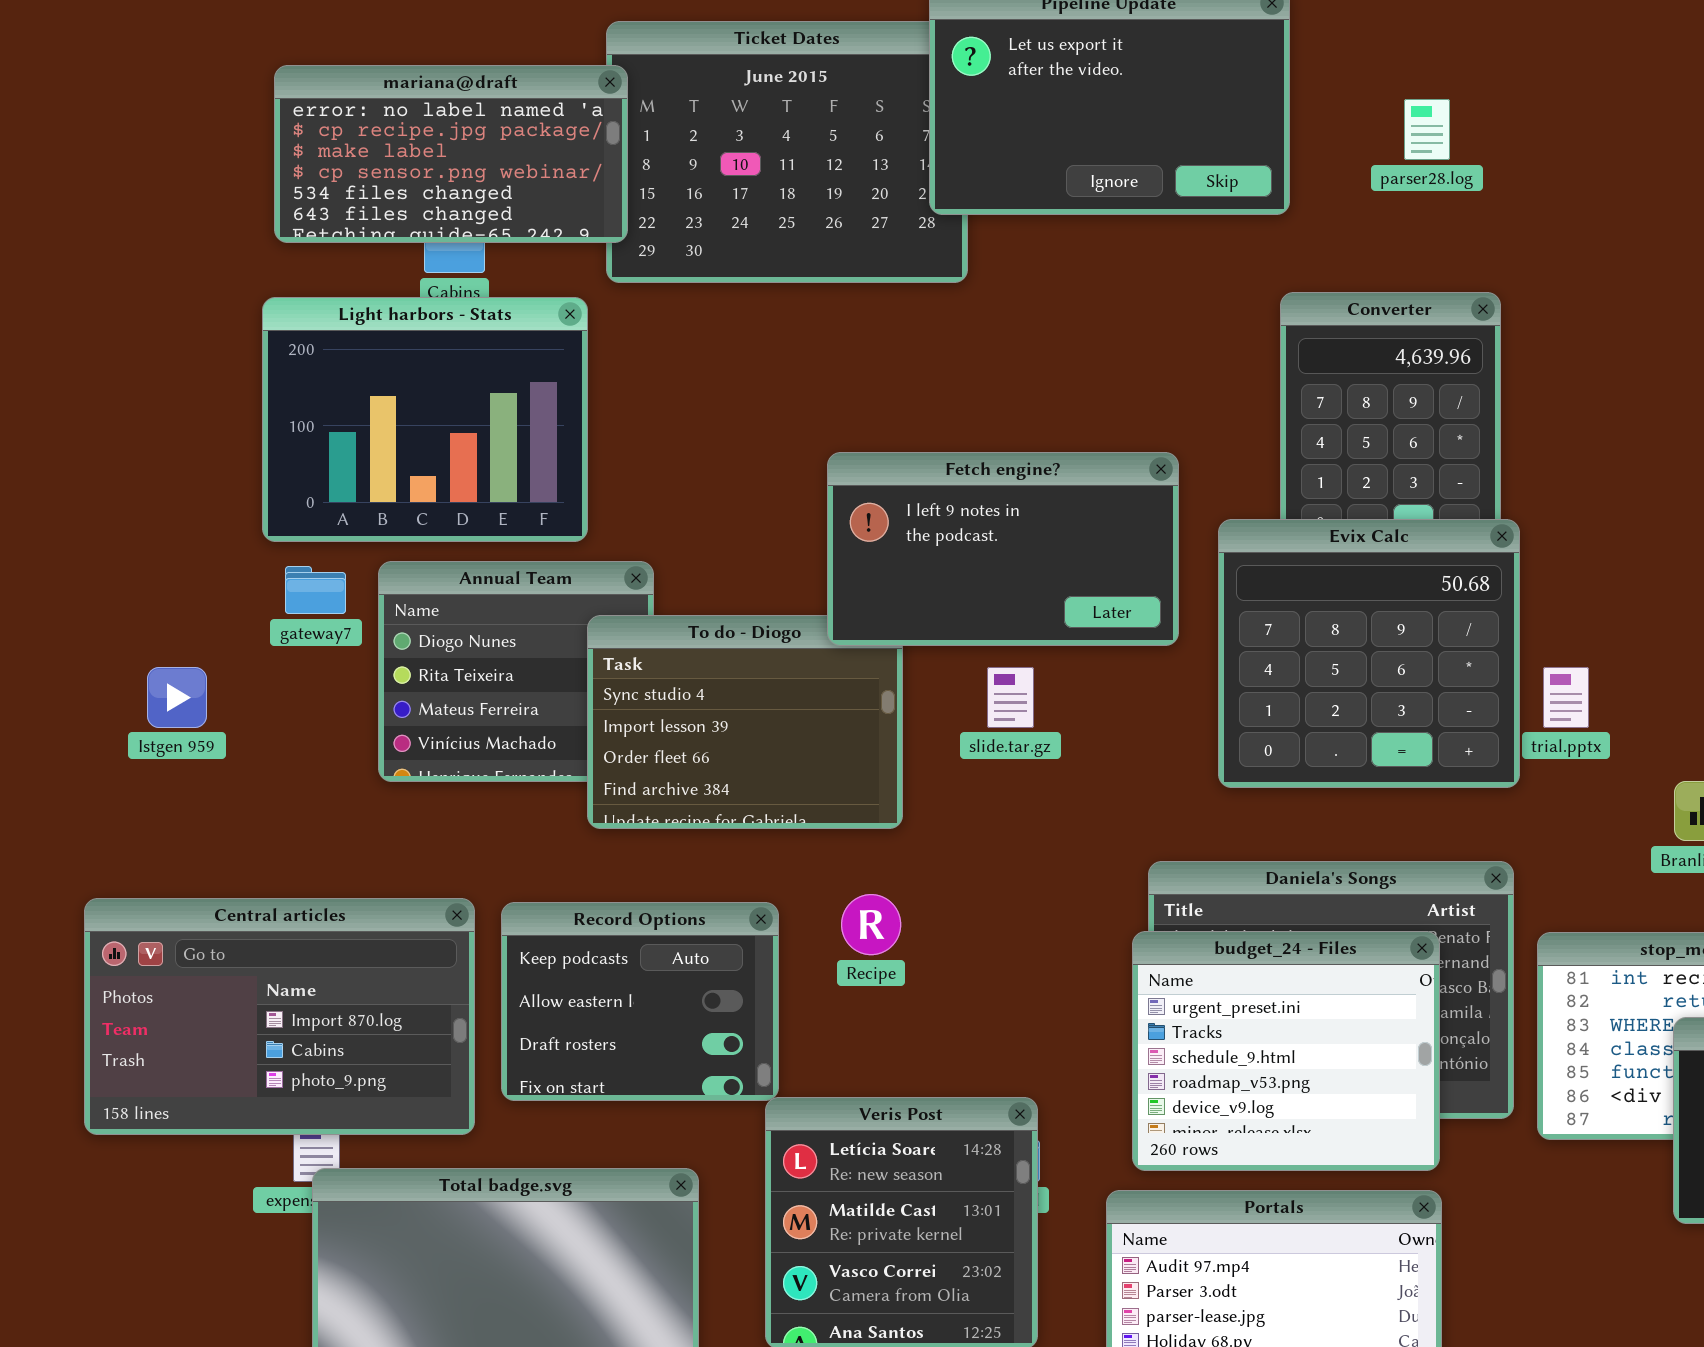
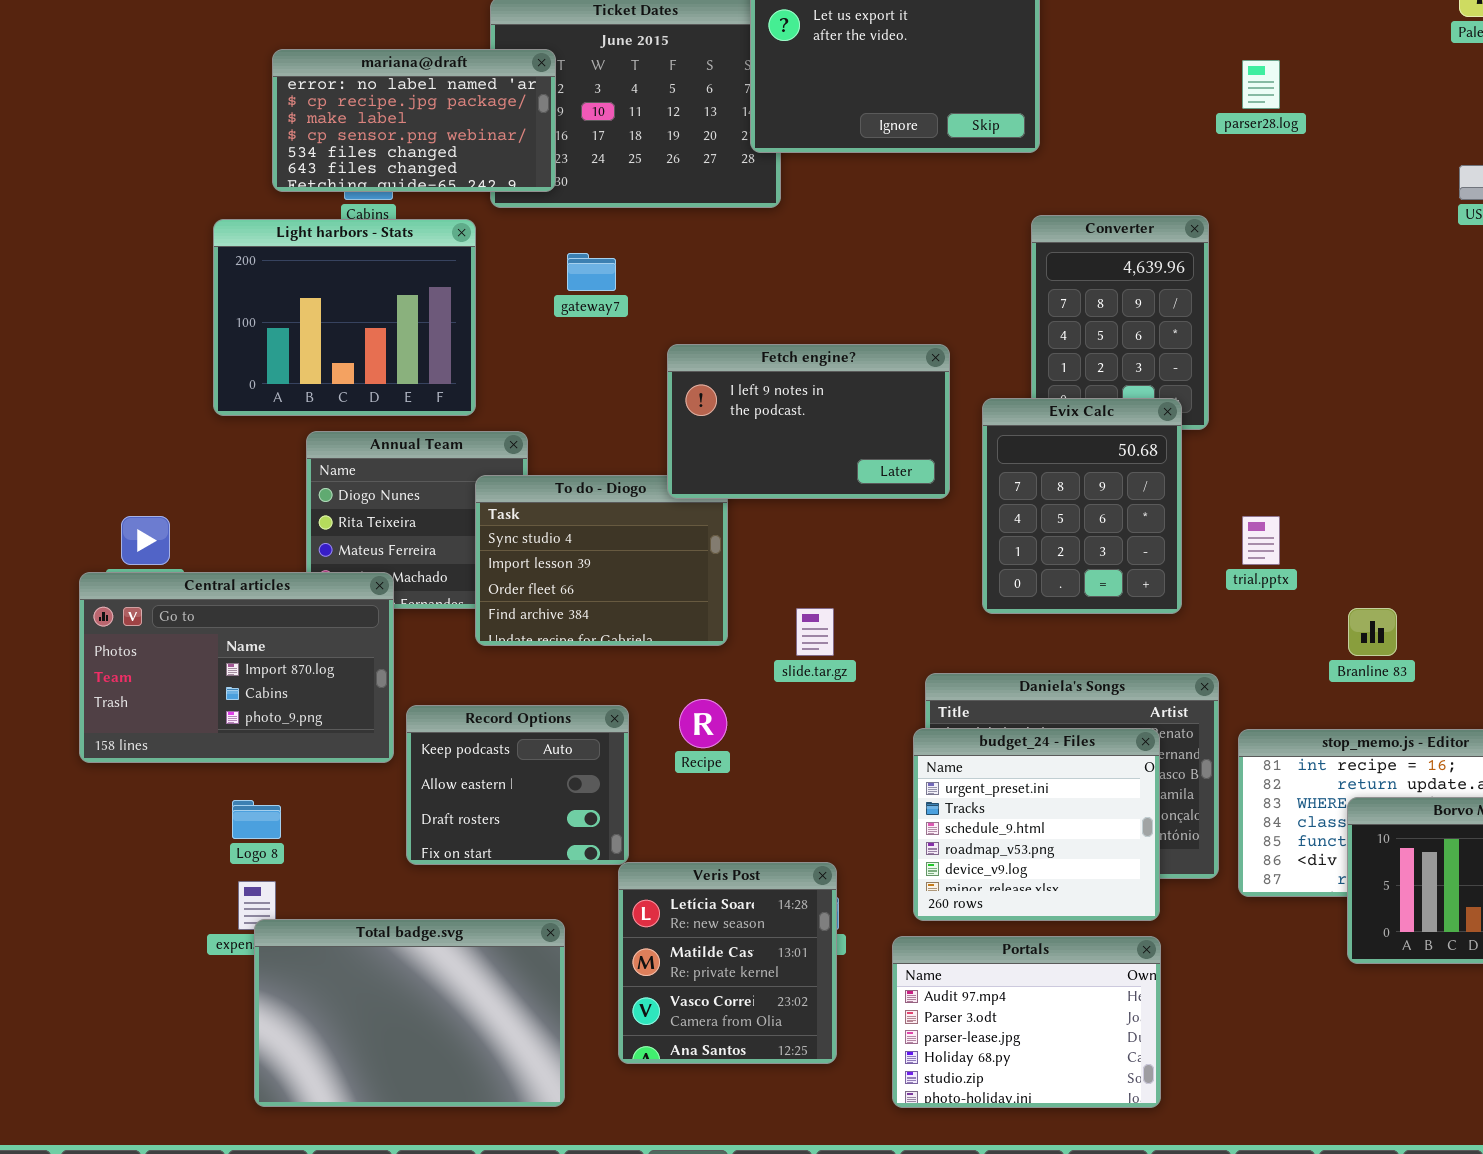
mariana@draft: [274,65,628,243] -> [272,49,556,192], moved
parser28.log: [1404,99,1450,160] -> [1242,60,1280,109], moved
Evix Calc: [1218,519,1520,788] -> [982,398,1182,614], resized
gateway7: [285,566,346,614] -> [567,253,616,291], moved
slide.tar.gz: [987,667,1034,728] -> [796,608,834,656], moved
Central articles: [84,898,475,1135] -> [79,572,394,763], moved

